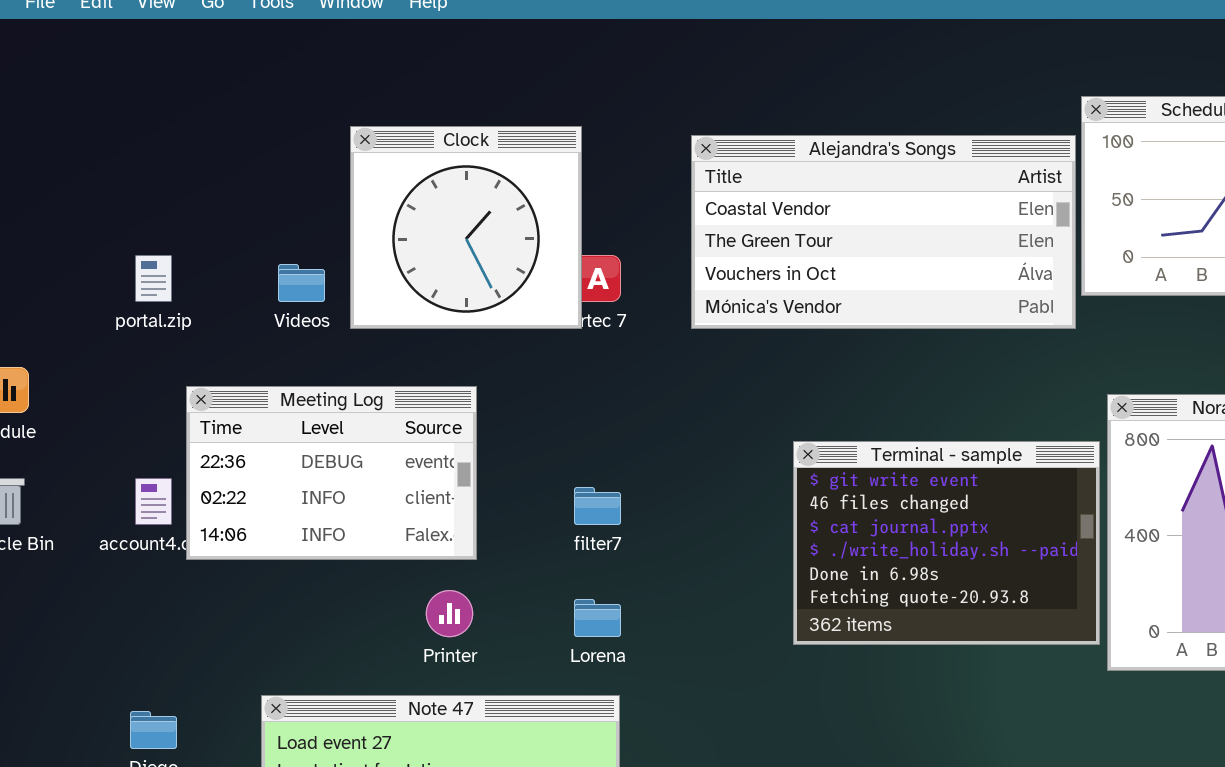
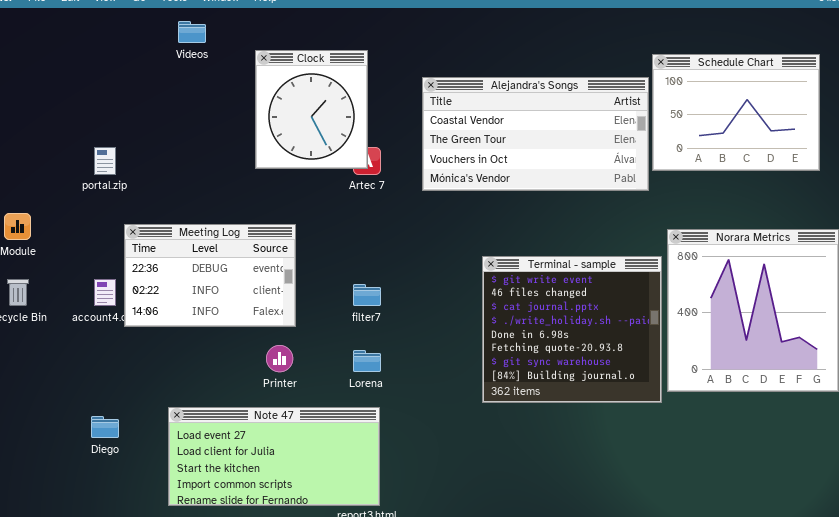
Clock: [350,126,582,329] -> [255,50,368,169], moved, resized
Videos: [278,264,325,302] -> [178,21,206,43], moved
Terminal - sample: [793,441,1100,645] -> [482,256,662,403], resized

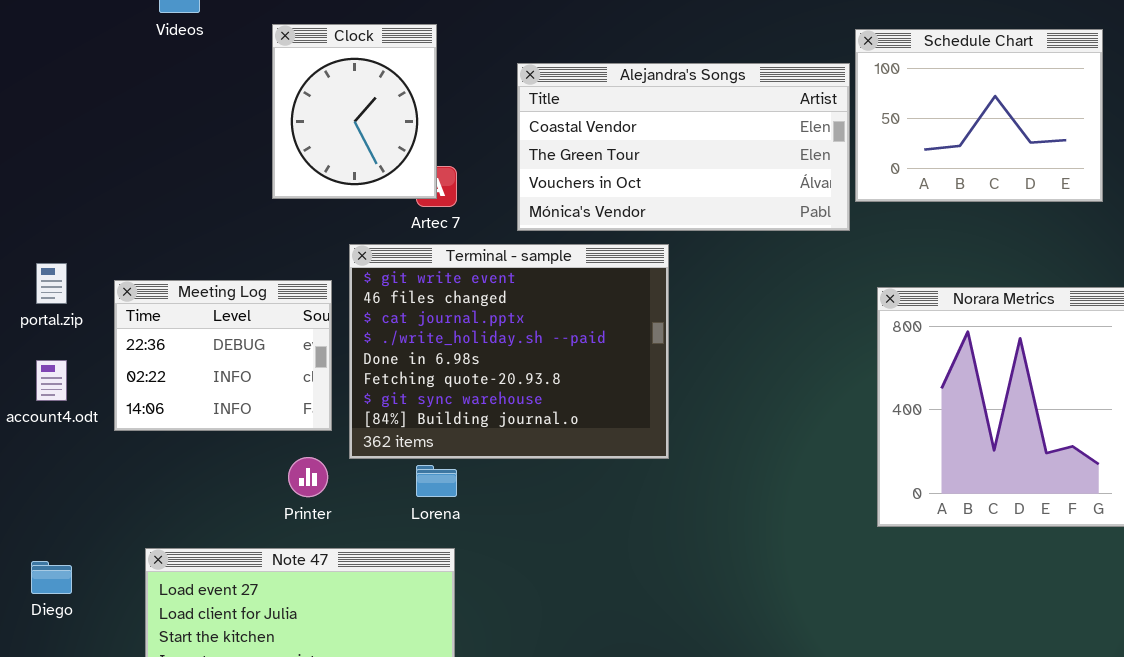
portal.zip: [94,147,116,175] -> [36,263,67,304], moved
Meeting Log: [124,224,296,327] -> [114,280,332,431], resized
Terminal - sample: [482,256,662,403] -> [349,244,669,459], moved, resized

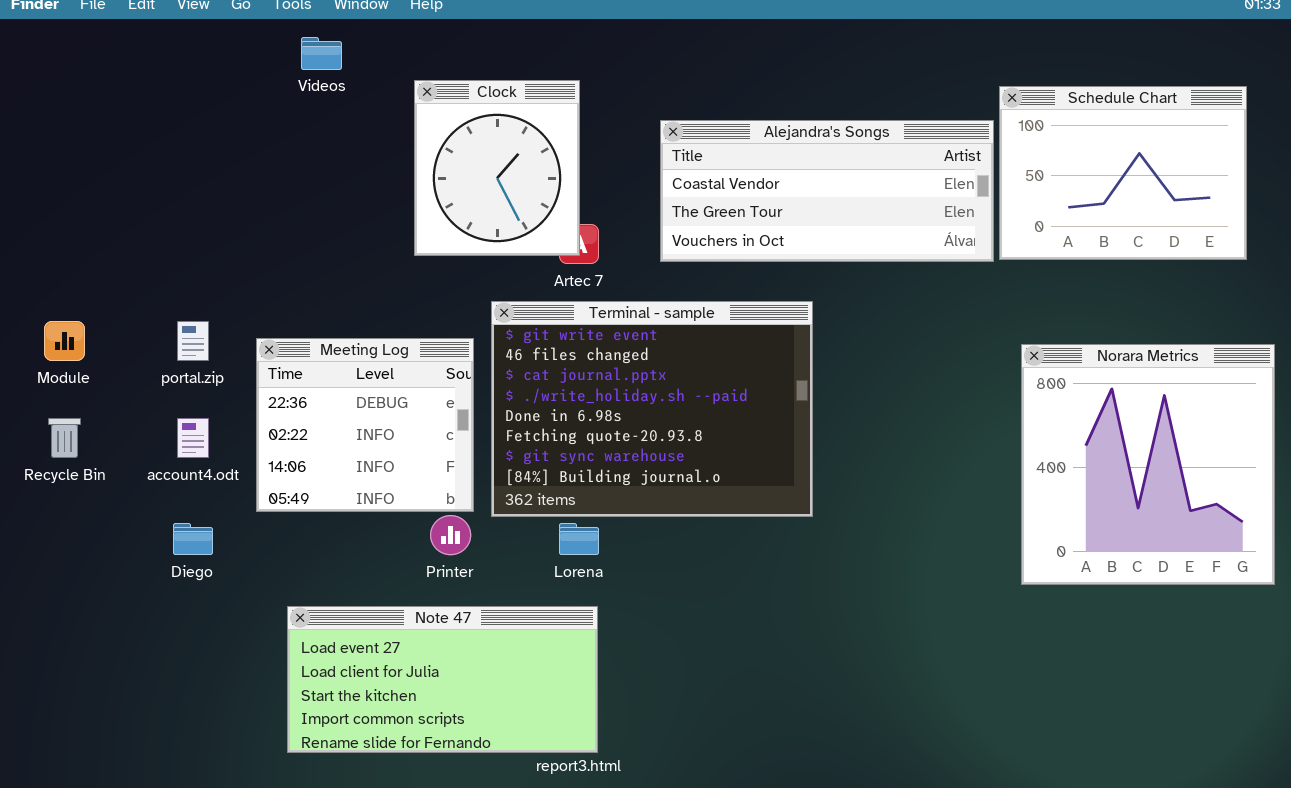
Alejandra's Songs: [517,63,850,231] -> [660,120,994,262], resized
Meeting Log: [114,280,332,431] -> [256,338,474,512], resized
Diego: [31,561,72,594] -> [173,523,213,555], moved

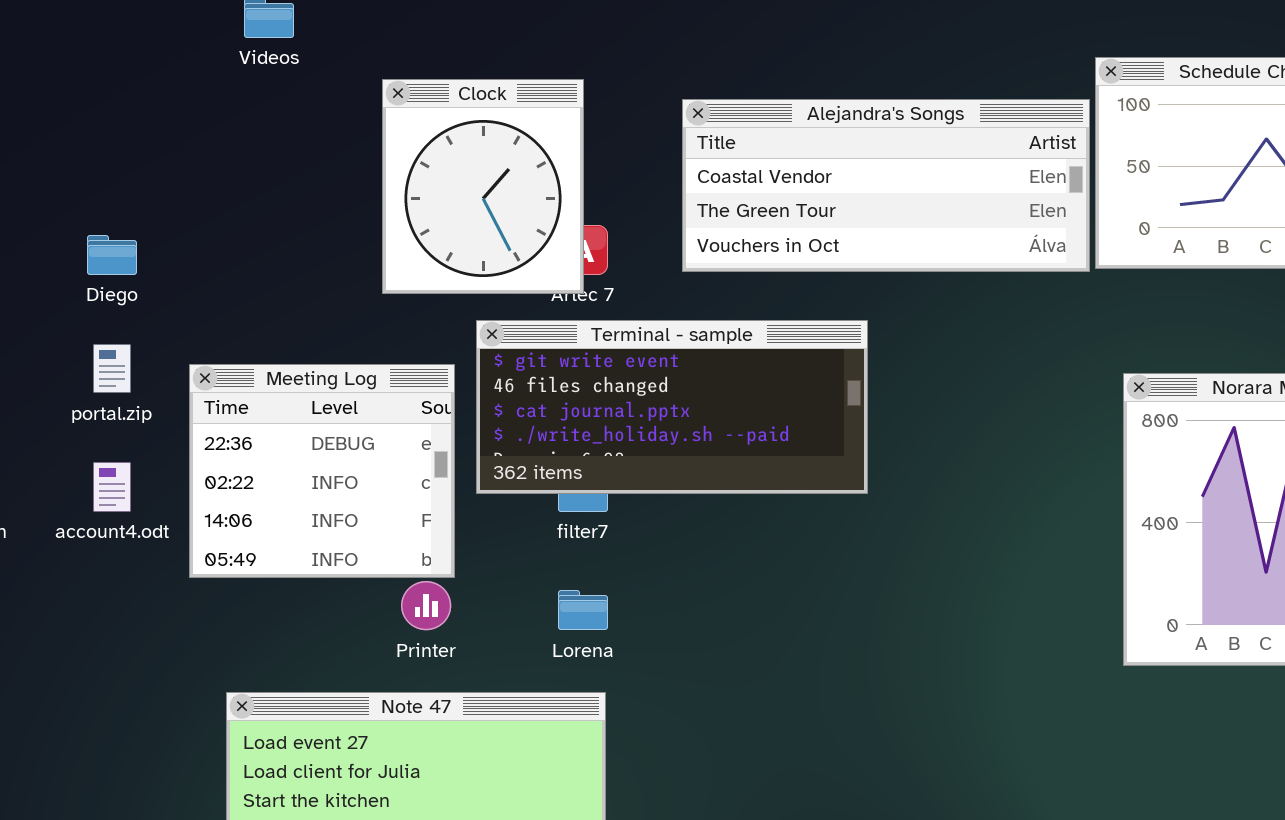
Clock: [414,80,580,256] -> [382,79,584,294], moved
Terminal - sample: [491,301,813,517] -> [476,320,868,494], resized
Diego: [173,523,213,555] -> [87,235,137,275], moved

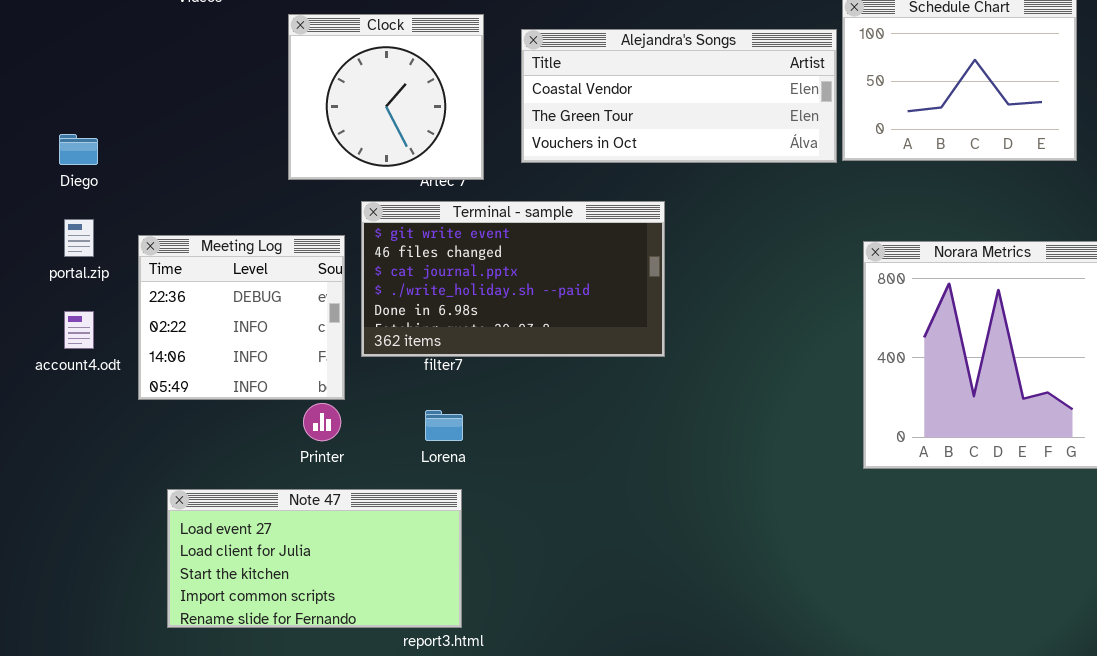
Clock: [382,79,584,294] -> [288,14,484,180], resized
Terminal - sample: [476,320,868,494] -> [361,201,665,357], resized

